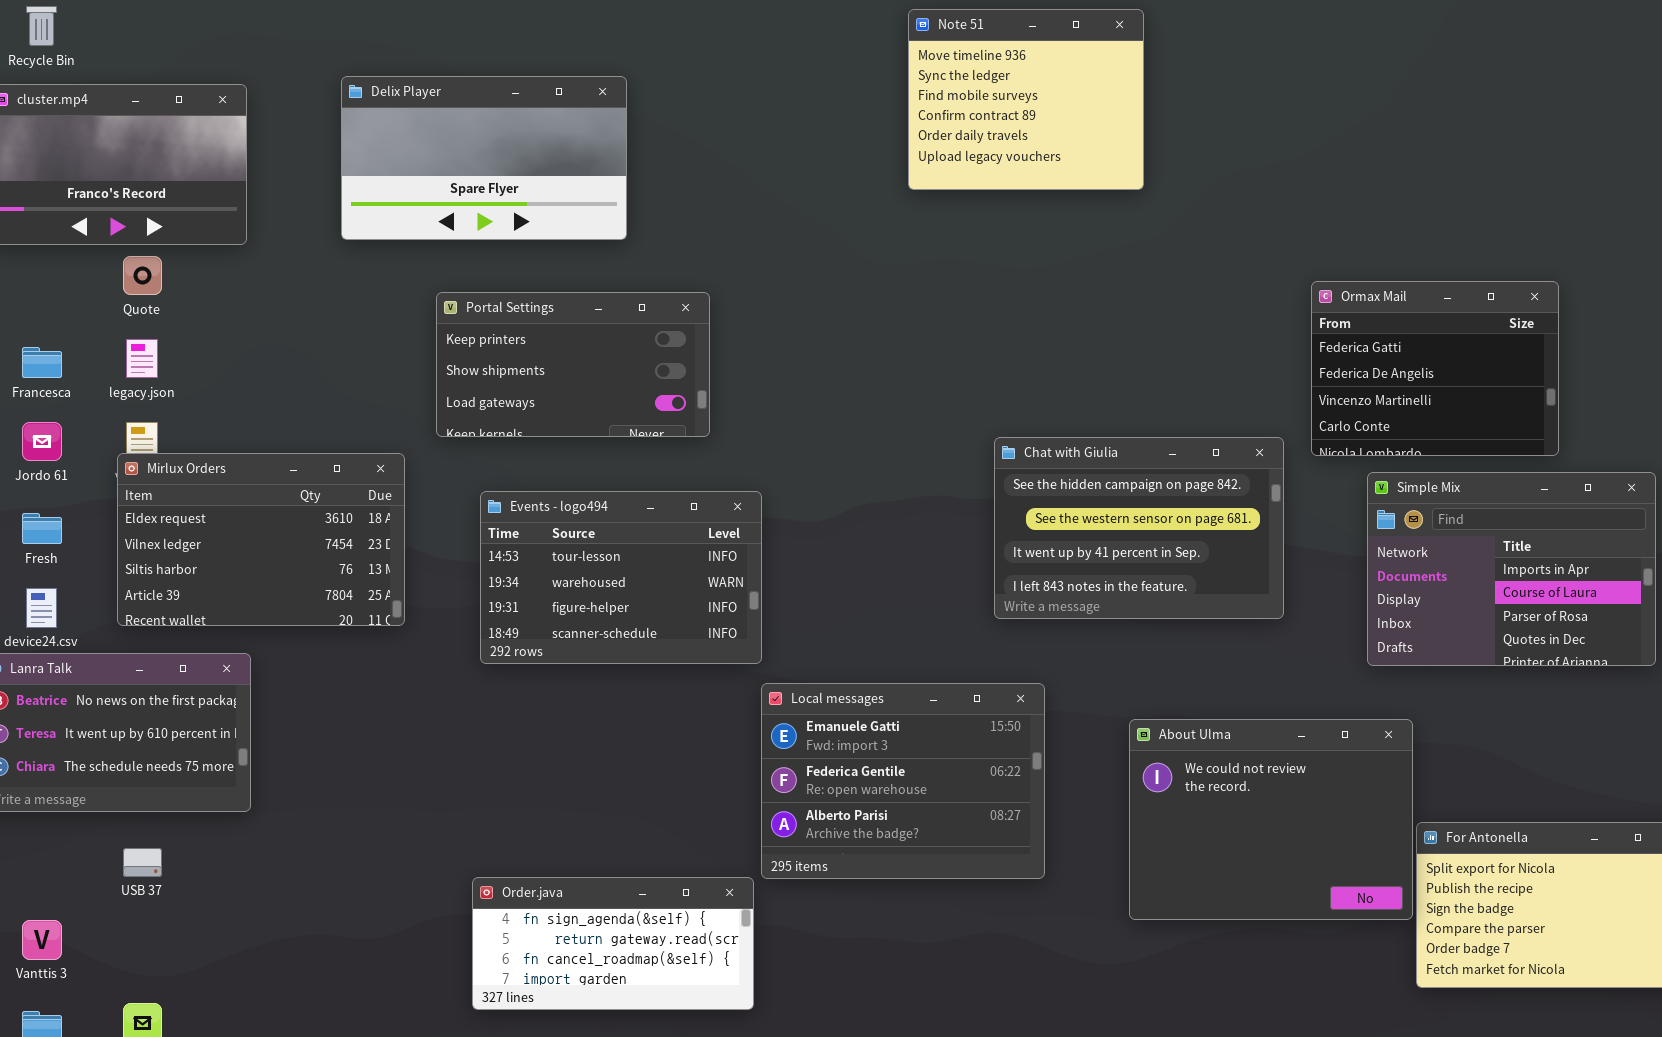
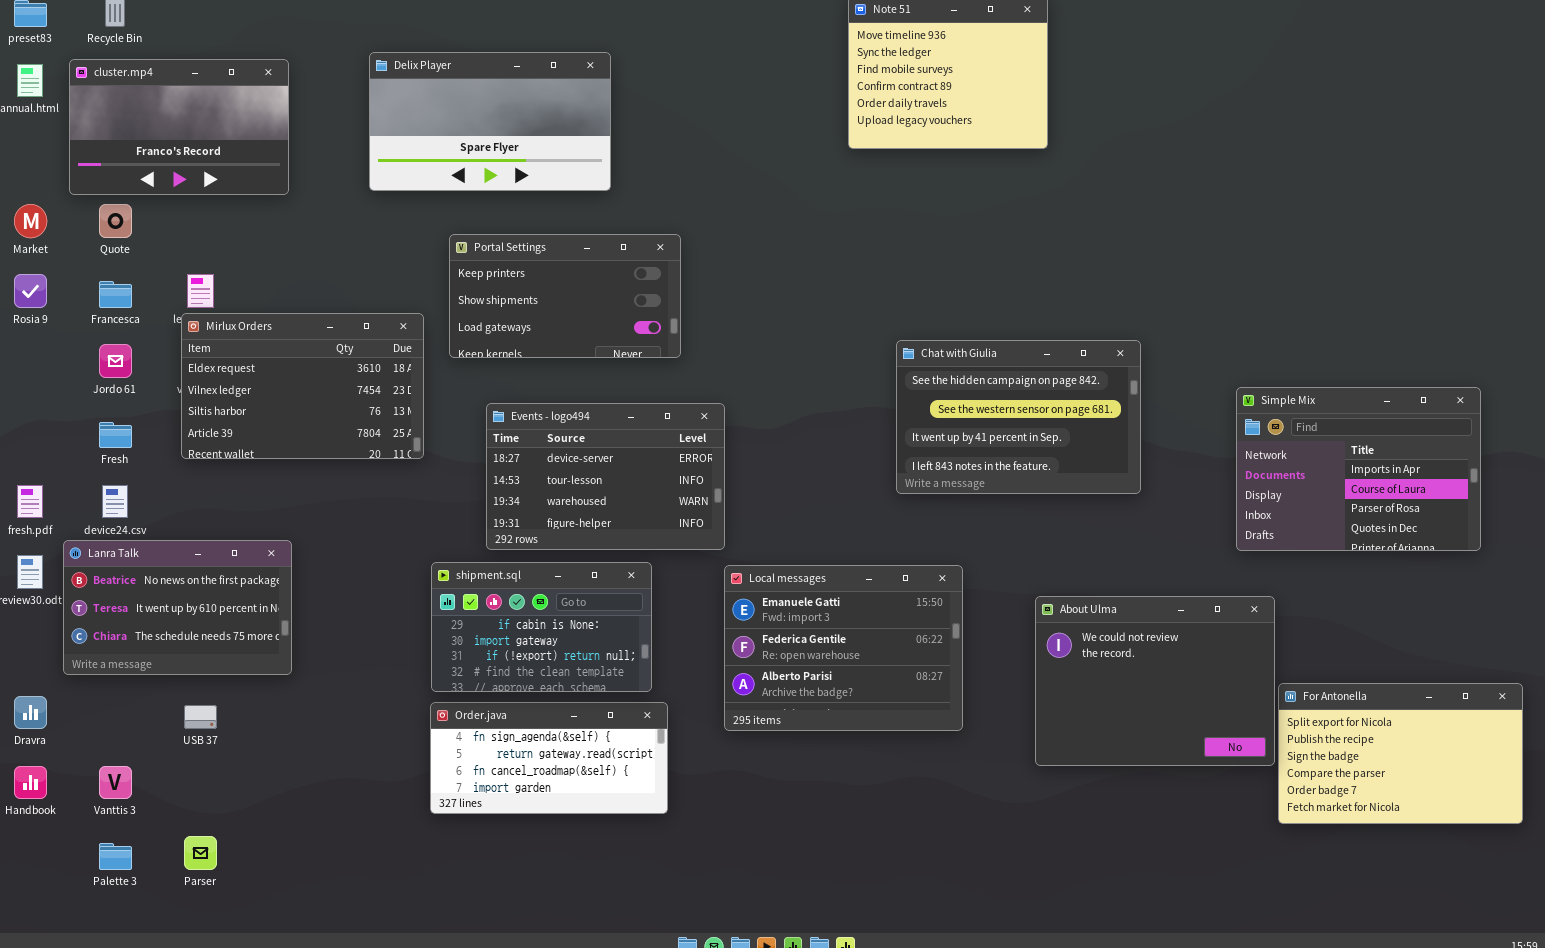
Quote: [123,256,162,295] -> [99,204,132,238], moved
Ormax Mail: [1311,281,1559,456] -> none, closed
Chat with Giulia: [994,437,1284,619] -> [896,340,1141,494], moved
Mirlux Orders: [117,453,405,626] -> [181,313,424,459], moved
Events - logo494: [480,491,762,664] -> [486,403,725,550], scrolled up 1 row
shipment.sql: none -> [431,562,652,692], opened
Order.java: [472,877,754,1010] -> [430,702,668,814], moved

